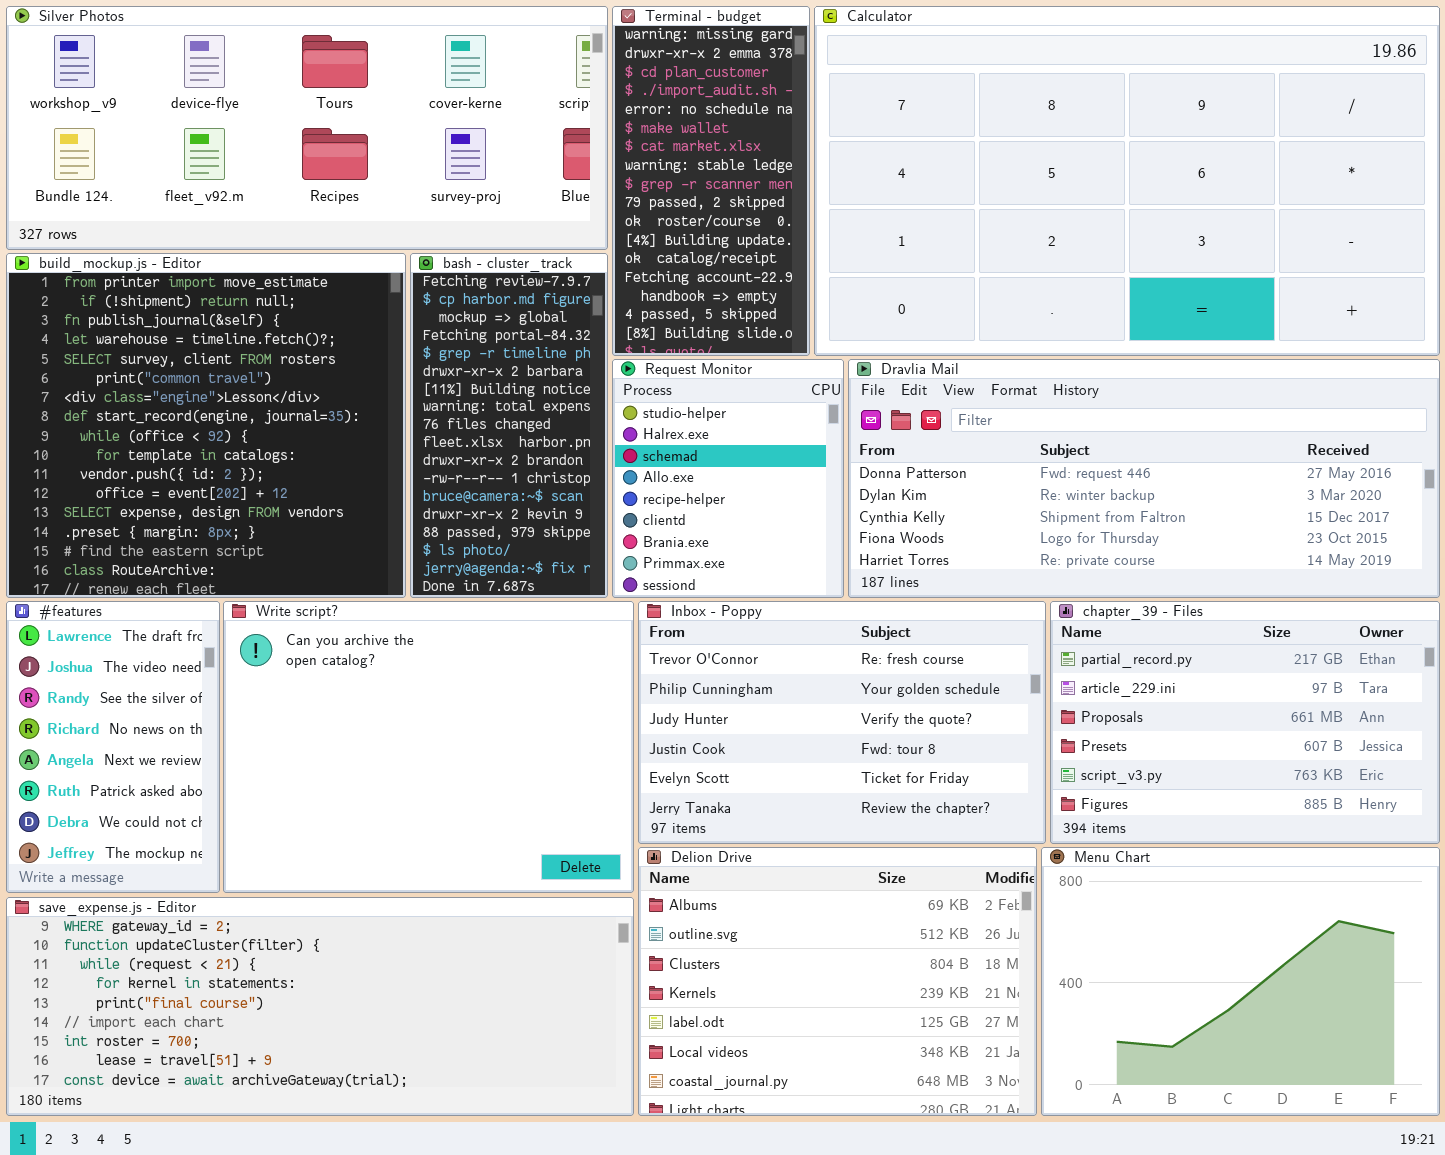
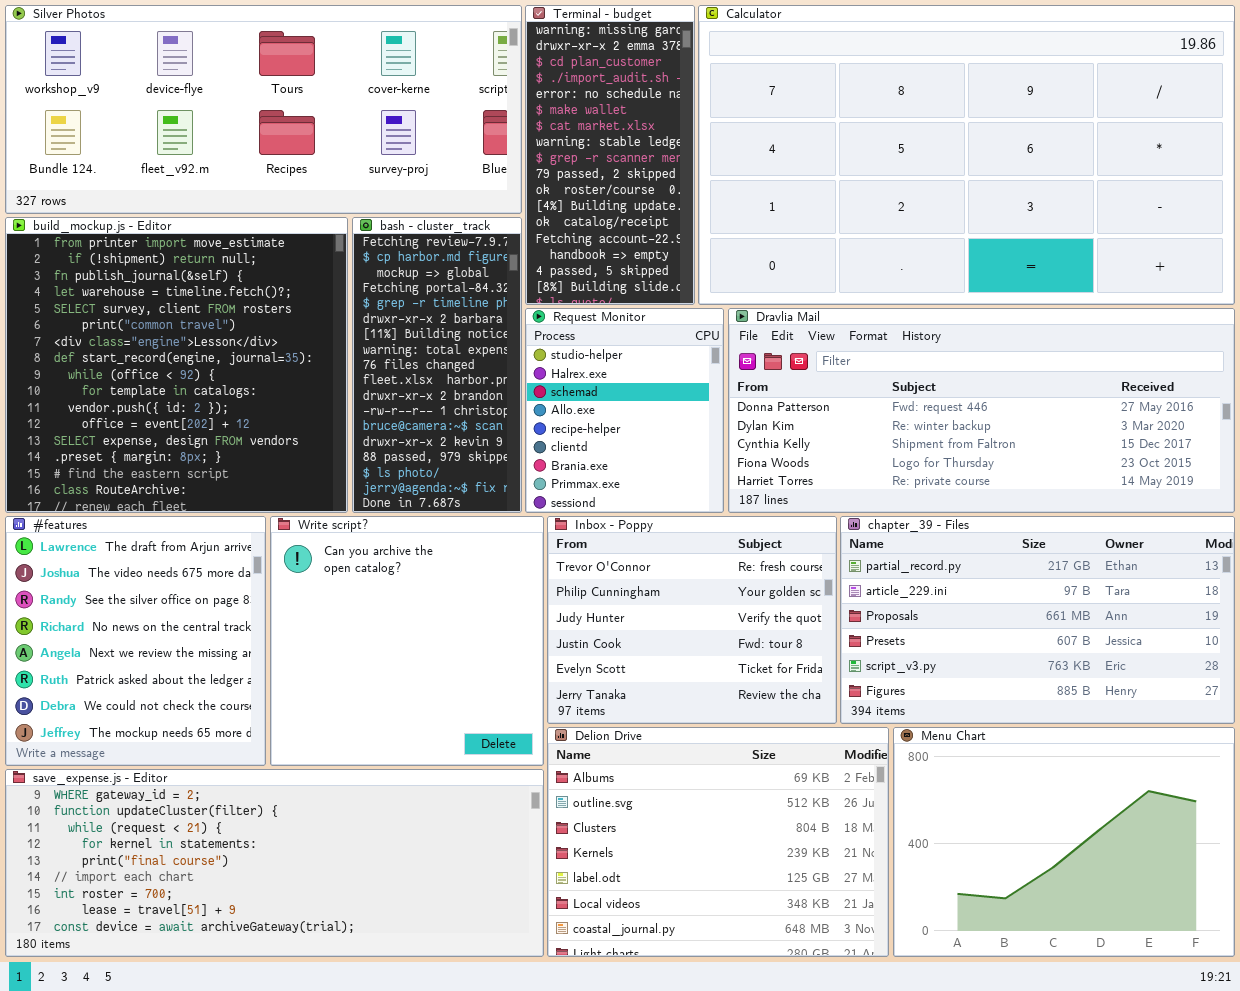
#features: [6,601,220,893] -> [5,516,266,766], resized
Write script?: [223,601,634,893] -> [270,516,544,766], resized
Inbox - Poppy: [638,601,1046,844] -> [547,516,837,724], resized
chapter_39 - Files: [1050,601,1440,844] -> [840,516,1235,724], resized

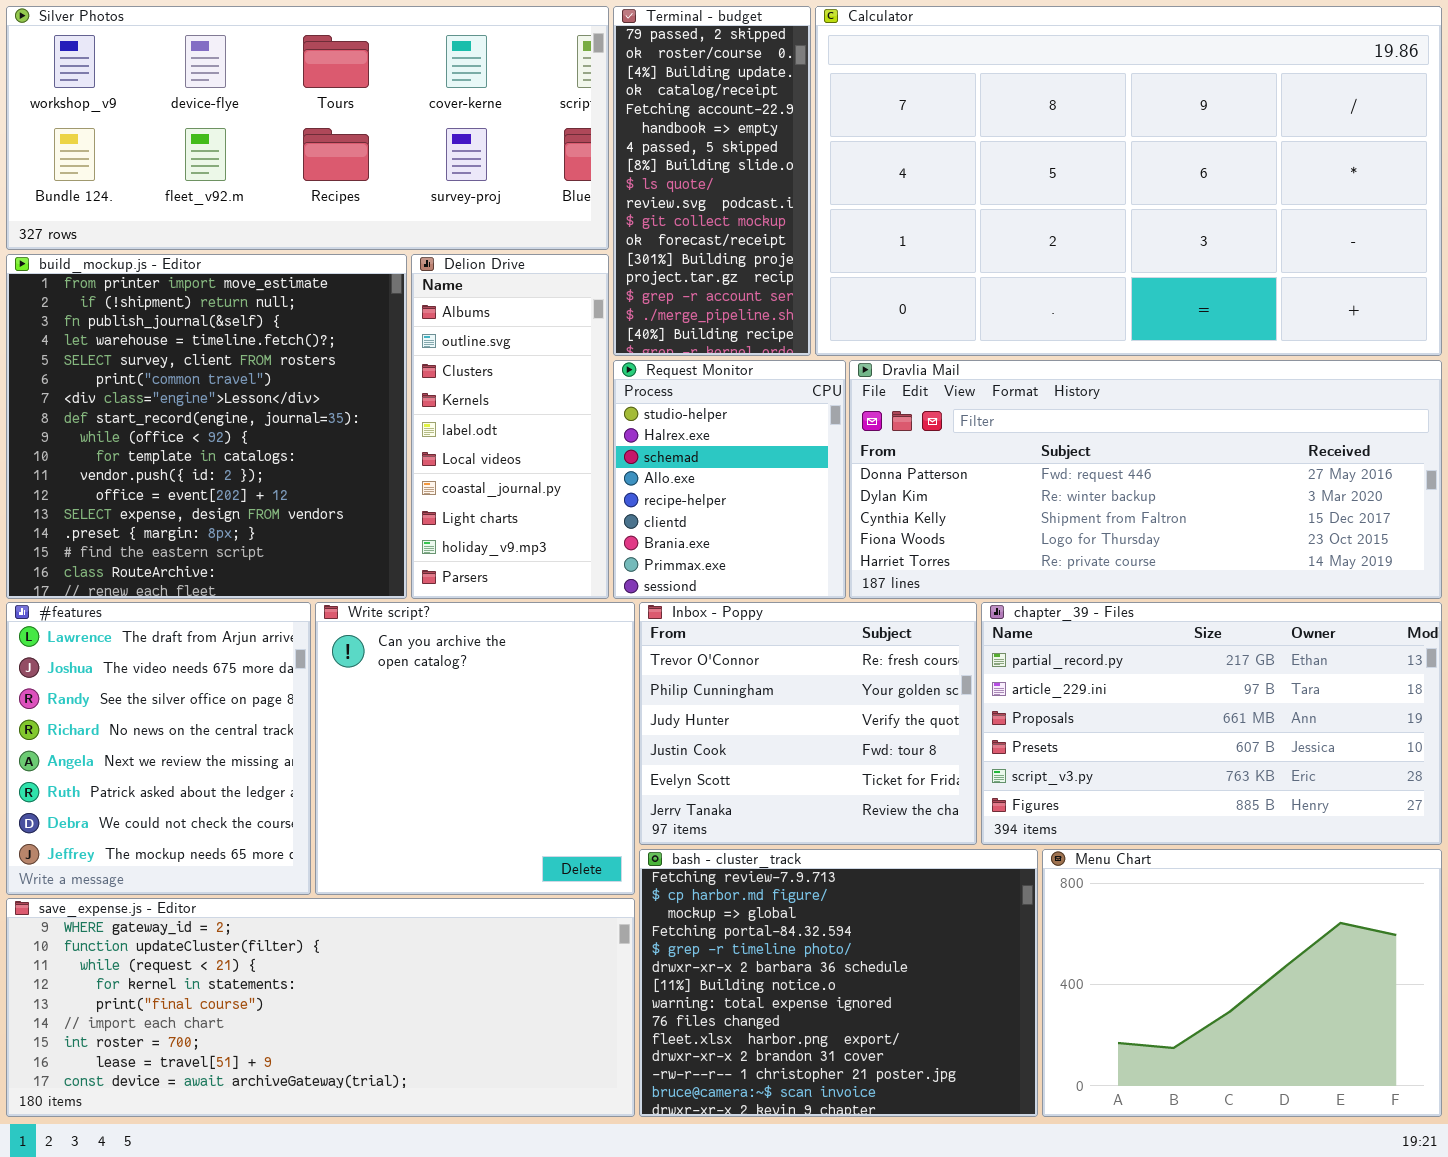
Terminal - budget: [525,5,695,305] -> [613,6,811,356], scrolled down 9 rows
bash - cluster_track: [352,217,522,513] -> [639,849,1038,1117], moved, resized
Delion Drive: [547,727,889,957] -> [411,254,609,599], moved, resized

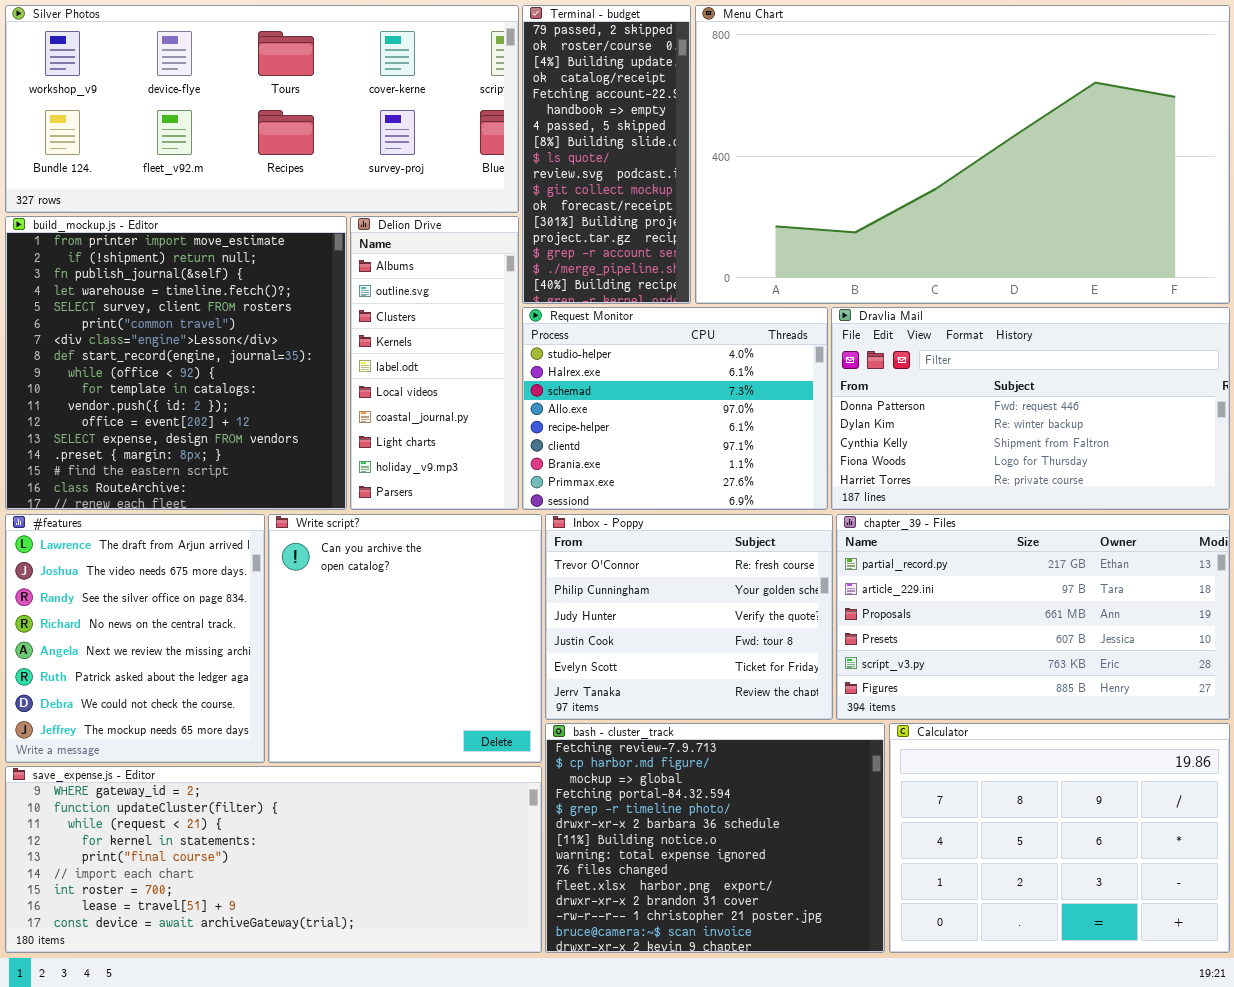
Calculator: [815,6,1442,356] -> [889,723,1230,953], moved, resized
Request Monitor: [613,360,846,599] -> [522,307,828,510], resized
Dravlia Mail: [849,360,1442,599] -> [831,307,1230,510], resized
Menu Chart: [1042,849,1442,1117] -> [695,5,1230,304], moved, resized

